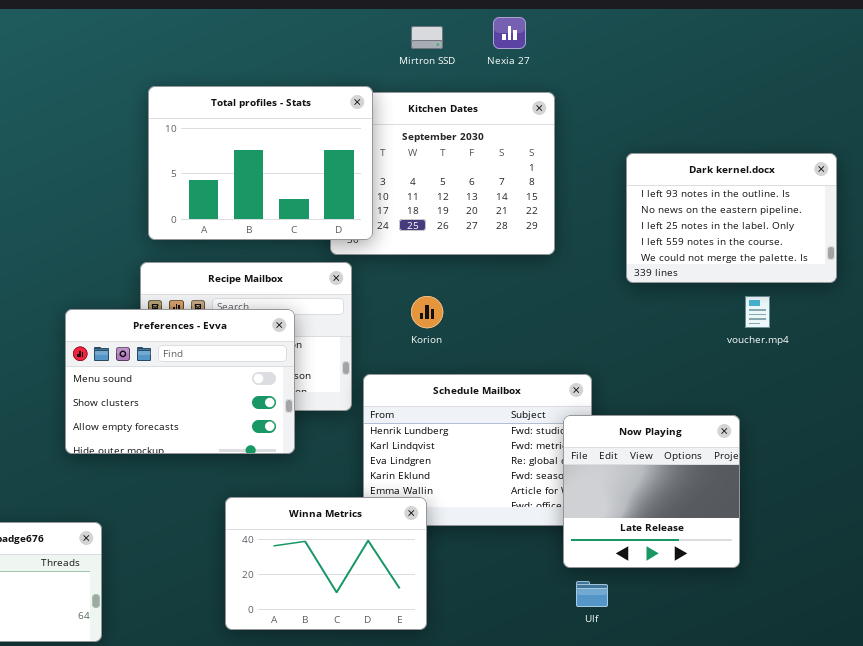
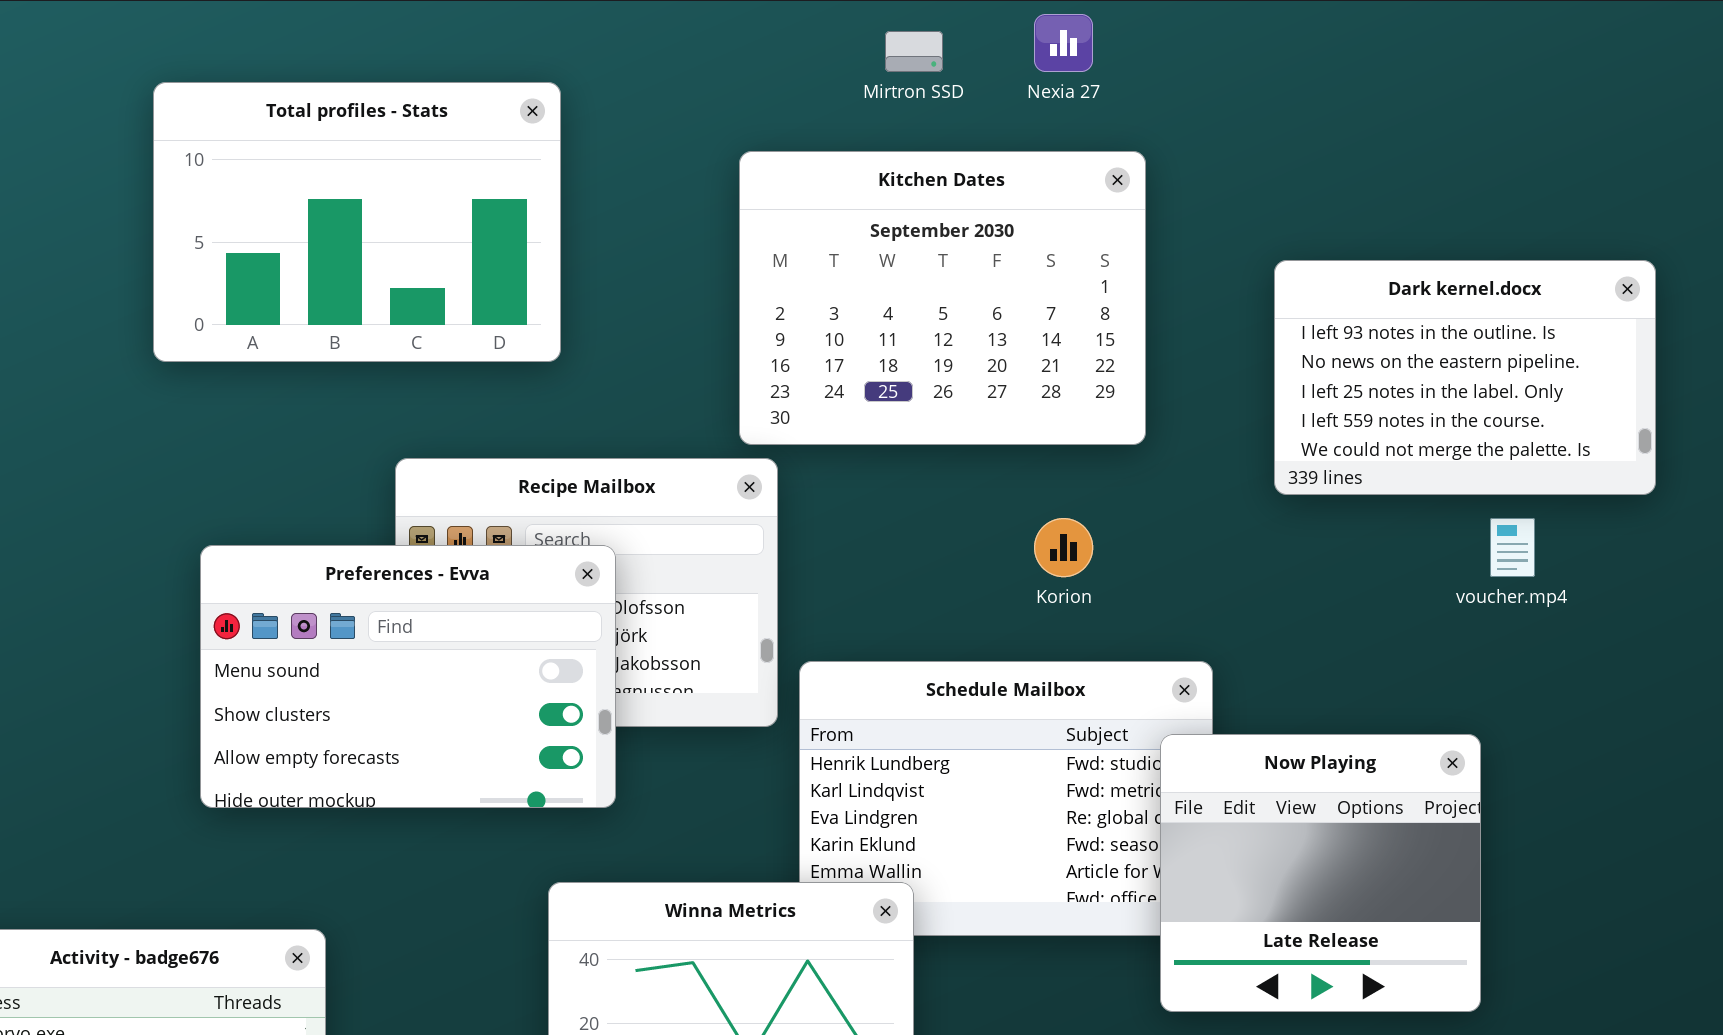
Total profiles - Stats: [148,86,373,240] -> [153,82,561,362], moved
Korion: [411,296,443,328] -> [1034,518,1093,577], moved
Preferences - Evva: [65,309,295,454] -> [200,545,616,808], moved

